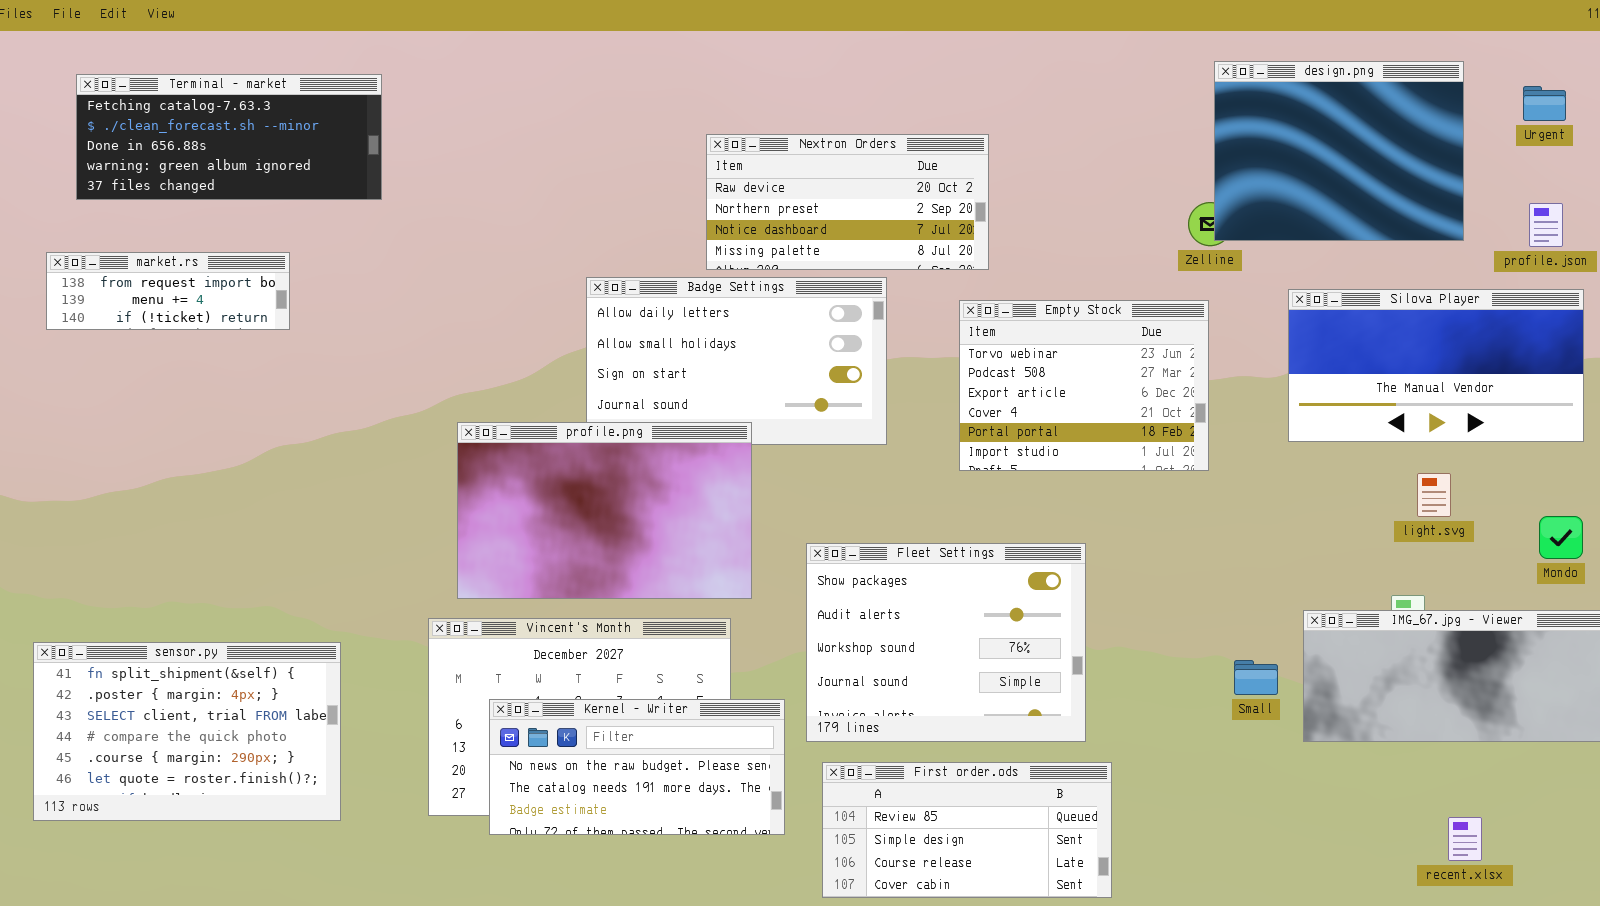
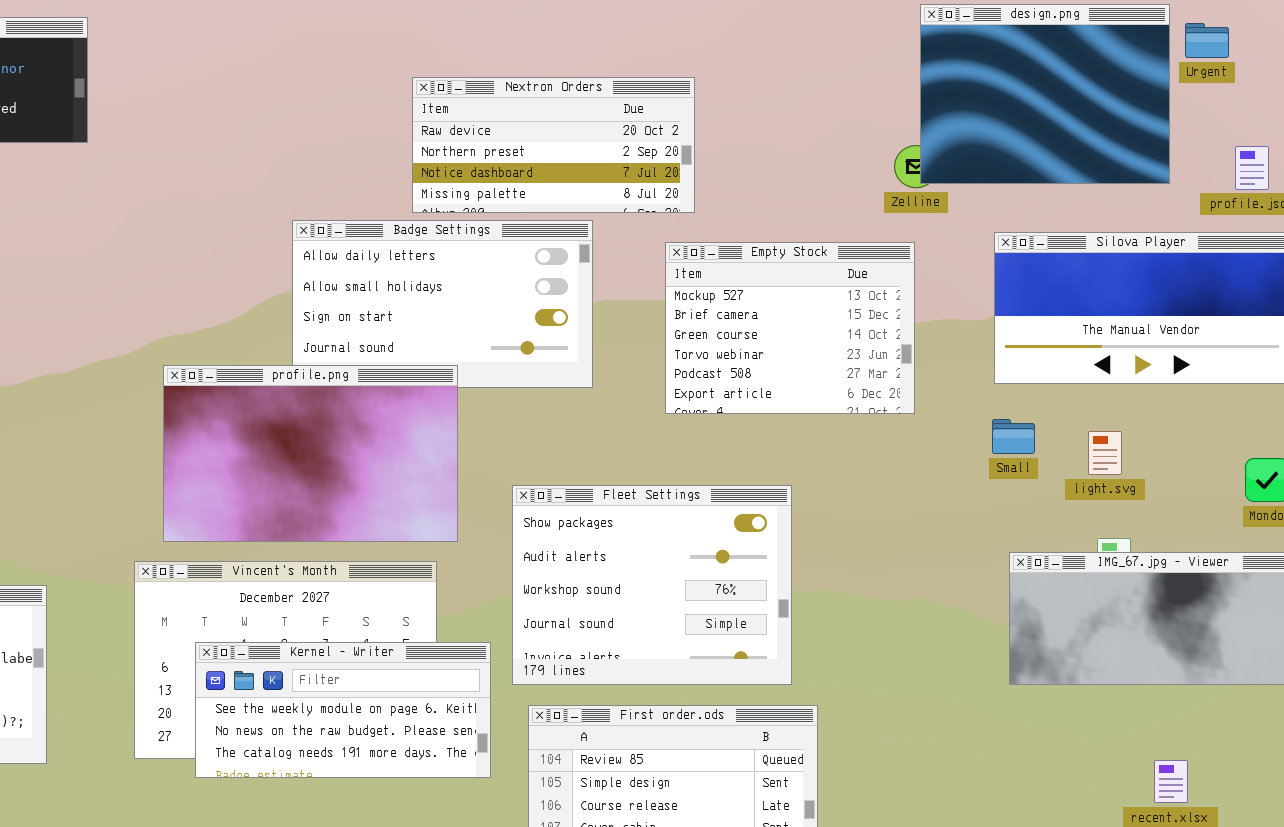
Urgent: [1523,86,1566,121] -> [1185,23,1229,58], moved
Empty Stock: [959,300,1209,471] -> [665,242,915,414], scrolled up 3 rows
light.svg: [1417,473,1451,517] -> [1088,431,1122,475], moved
Small: [1234,660,1278,695] -> [992,419,1035,454], moved
Kernel - Writer: [489,699,785,835] -> [195,642,491,778], scrolled up 1 row

